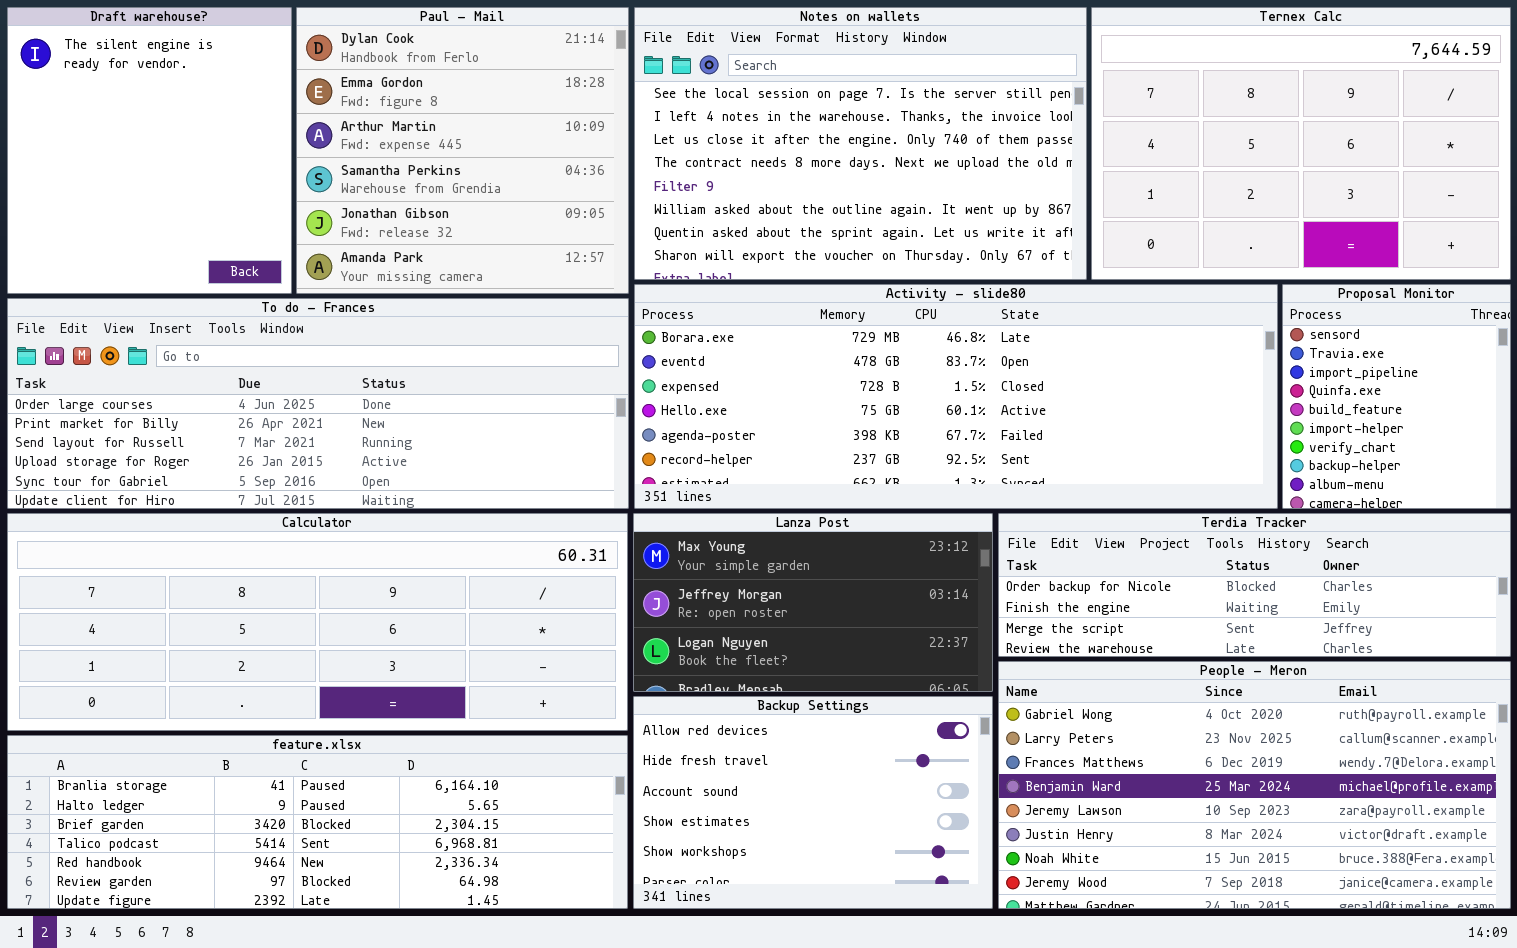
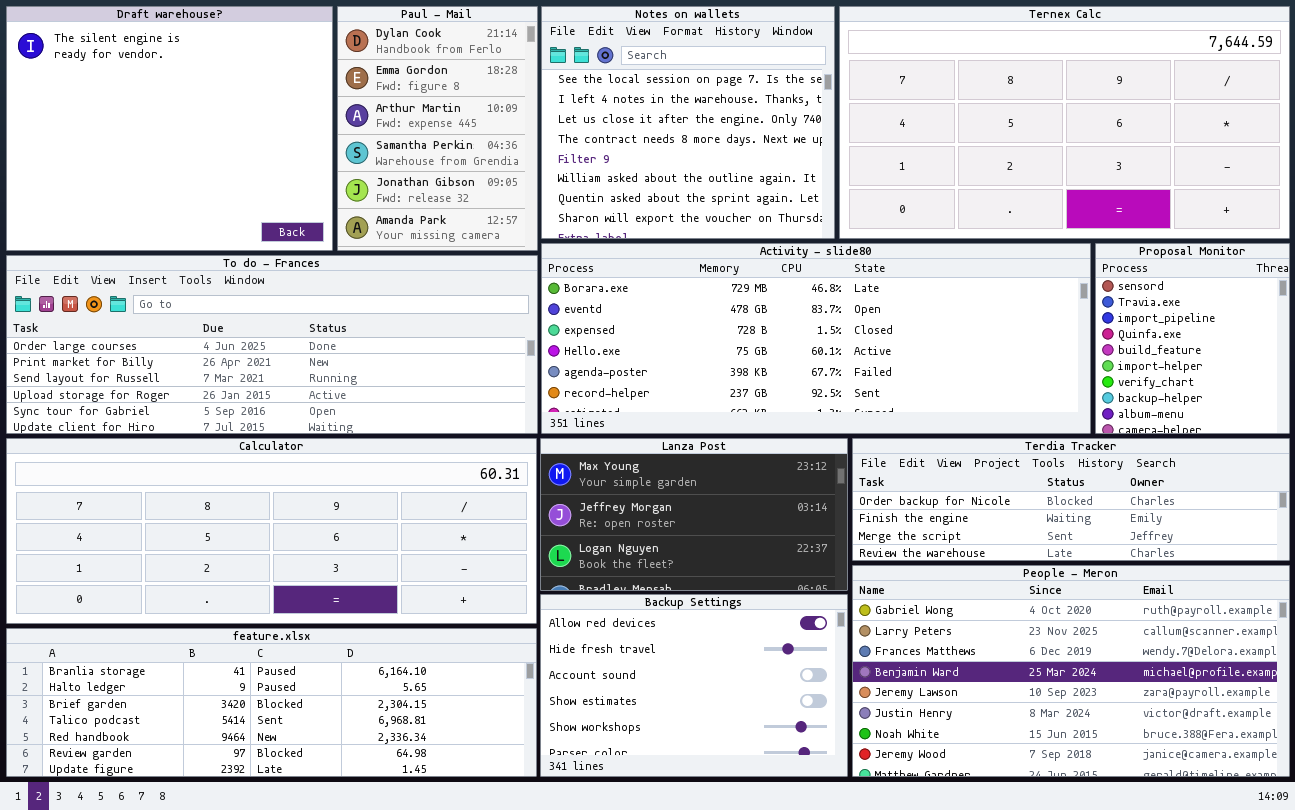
Draft warehouse?: [7,7,292,294] -> [6,6,333,251], resized
Paul - Mail: [296,7,629,294] -> [337,6,538,251], resized
Notes on wallets: [634,7,1087,280] -> [541,6,835,239], resized
Ternex Calc: [1091,7,1511,280] -> [839,6,1290,239], resized

